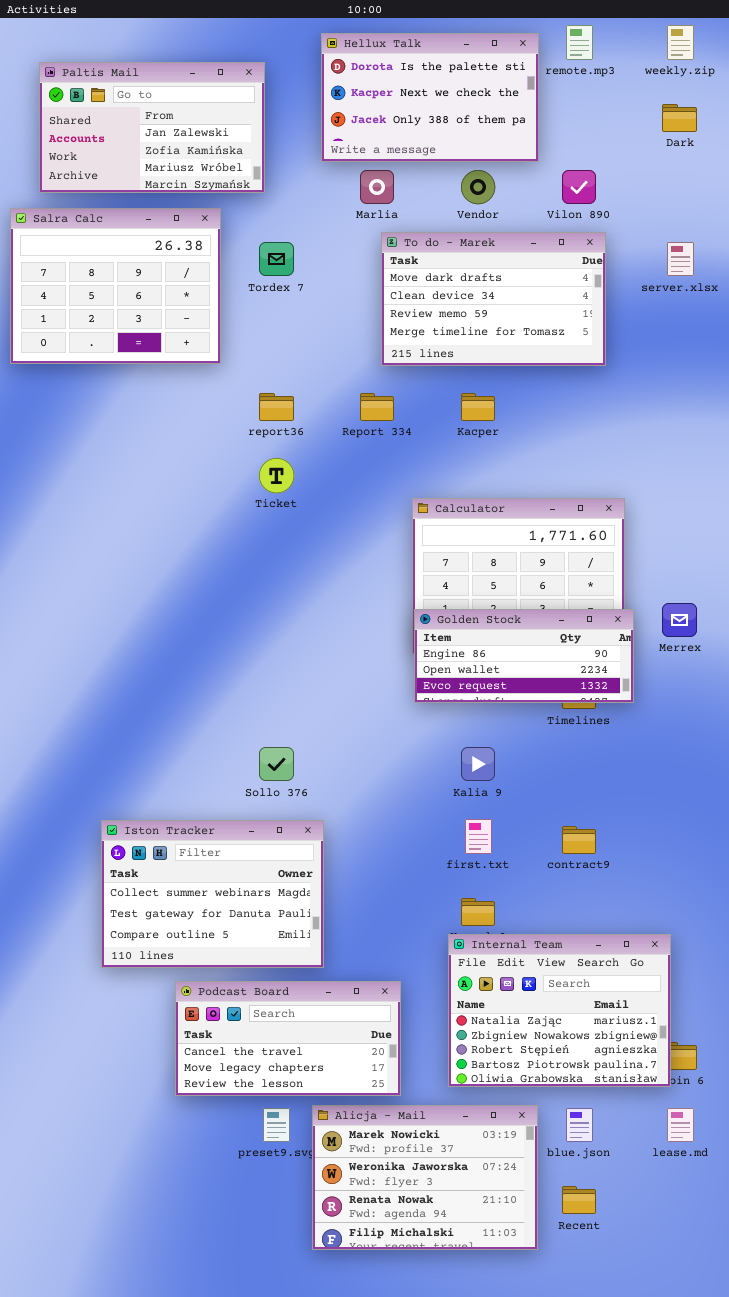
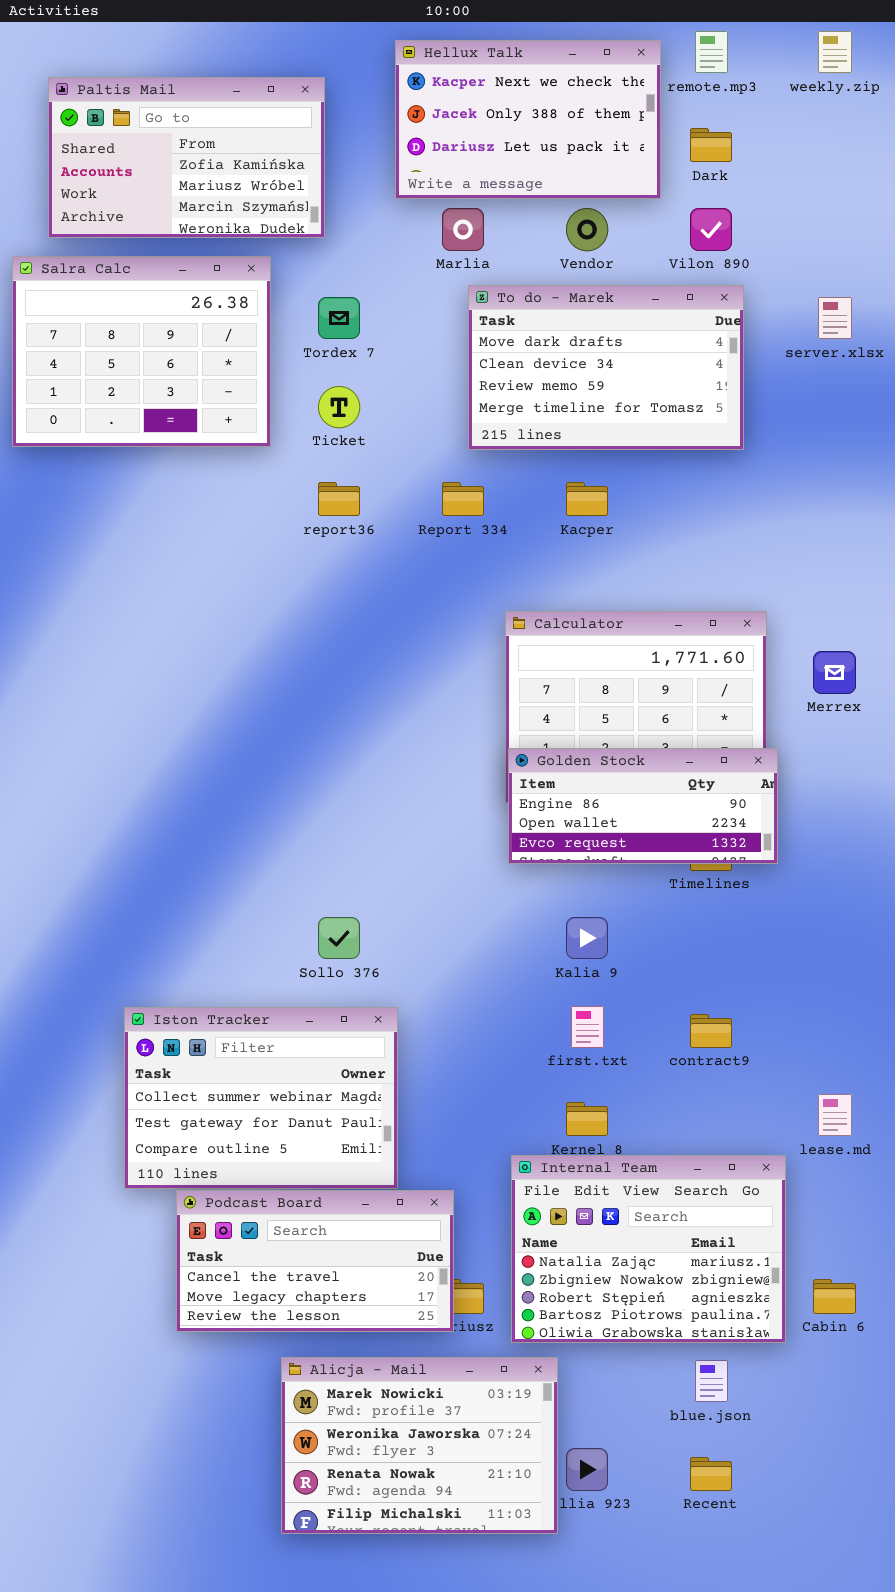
Hellux Talk: [321,33,539,162] -> [395,40,661,199], scrolled down 1 row
Paltis Mail: [39,62,265,193] -> [48,77,325,238], scrolled down 1 row
Dark: [662,104,697,132] -> [690,128,732,162], moved
Ticket: [259,458,294,493] -> [318,386,360,428], moved
Merrex: [662,603,697,637] -> [813,651,856,694], moved
Internal Team: [448,934,671,1087] -> [511,1155,786,1343], moved
Podcast Board: [175,981,401,1096] -> [176,1190,454,1332], moved
Alicja - Mail: [312,1105,538,1250] -> [281,1357,558,1534], moved
lease.md: [667,1108,694,1142] -> [818,1094,852,1136], moved

